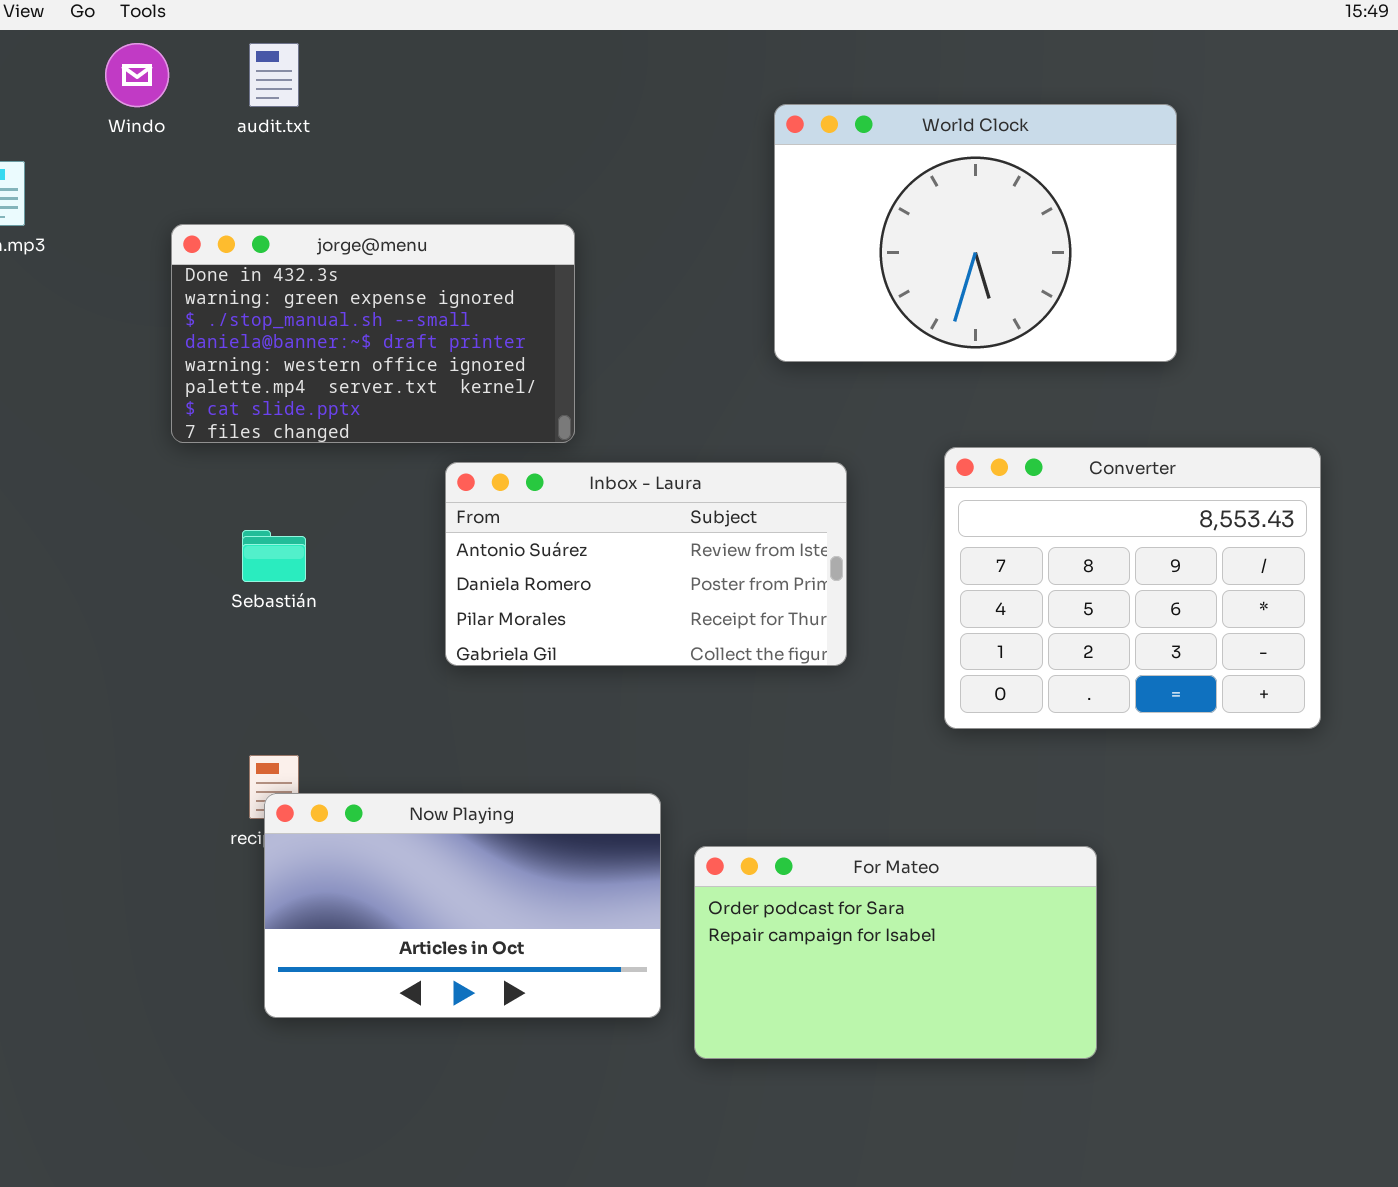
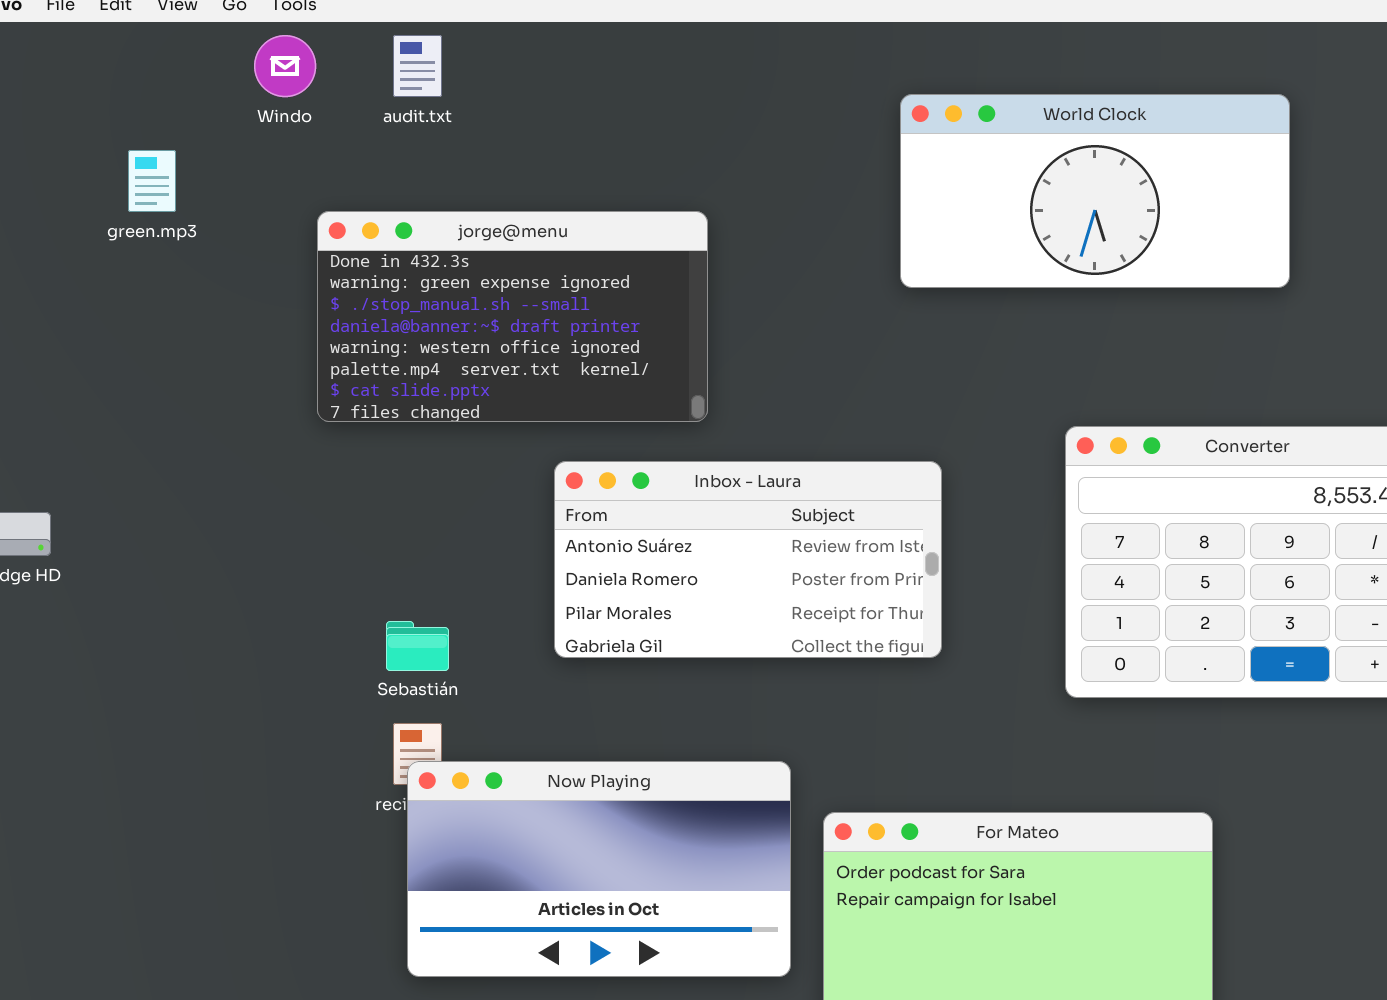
World Clock: [774,104,1177,362] -> [900,94,1290,288], resized
Inbox - Laura: [445,462,847,666] -> [554,461,942,658], moved
Sebastián: [242,530,306,582] -> [386,621,449,671], moved

